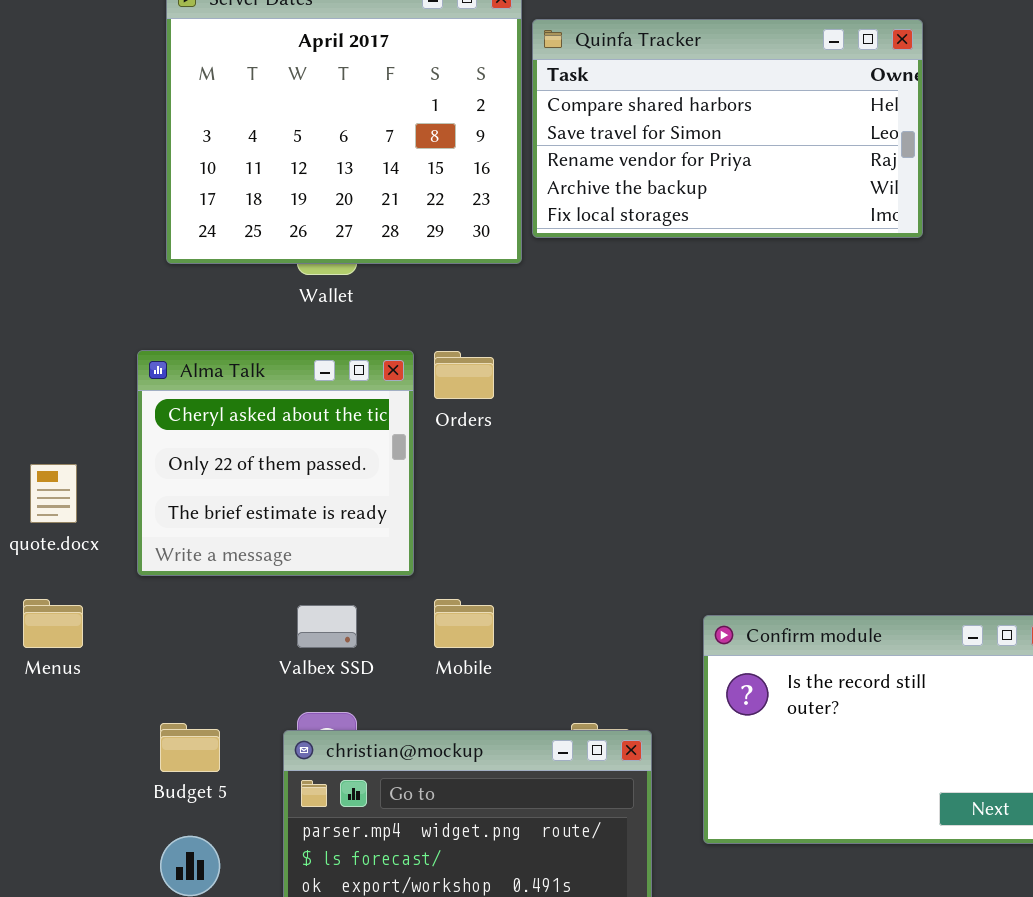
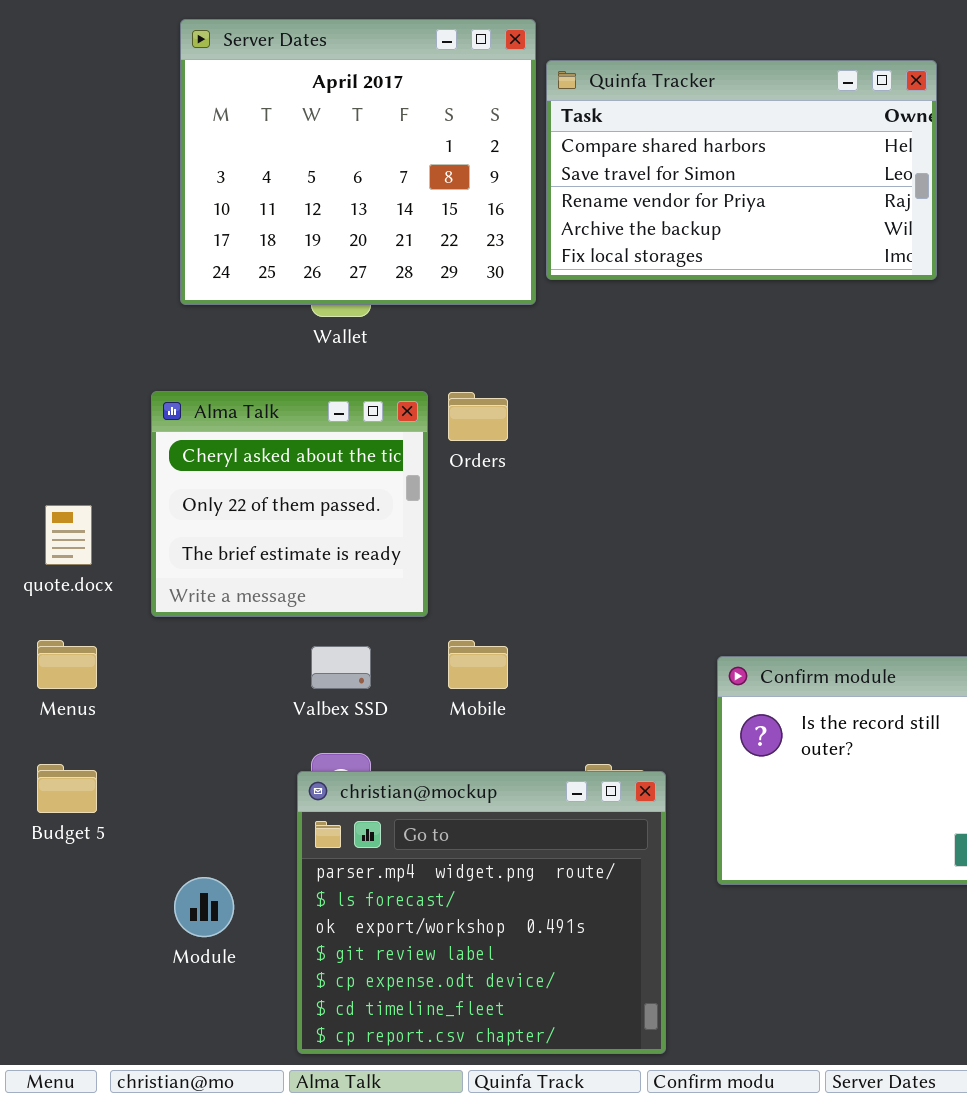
Budget 5: [160,723,220,772] -> [37,764,97,813], moved

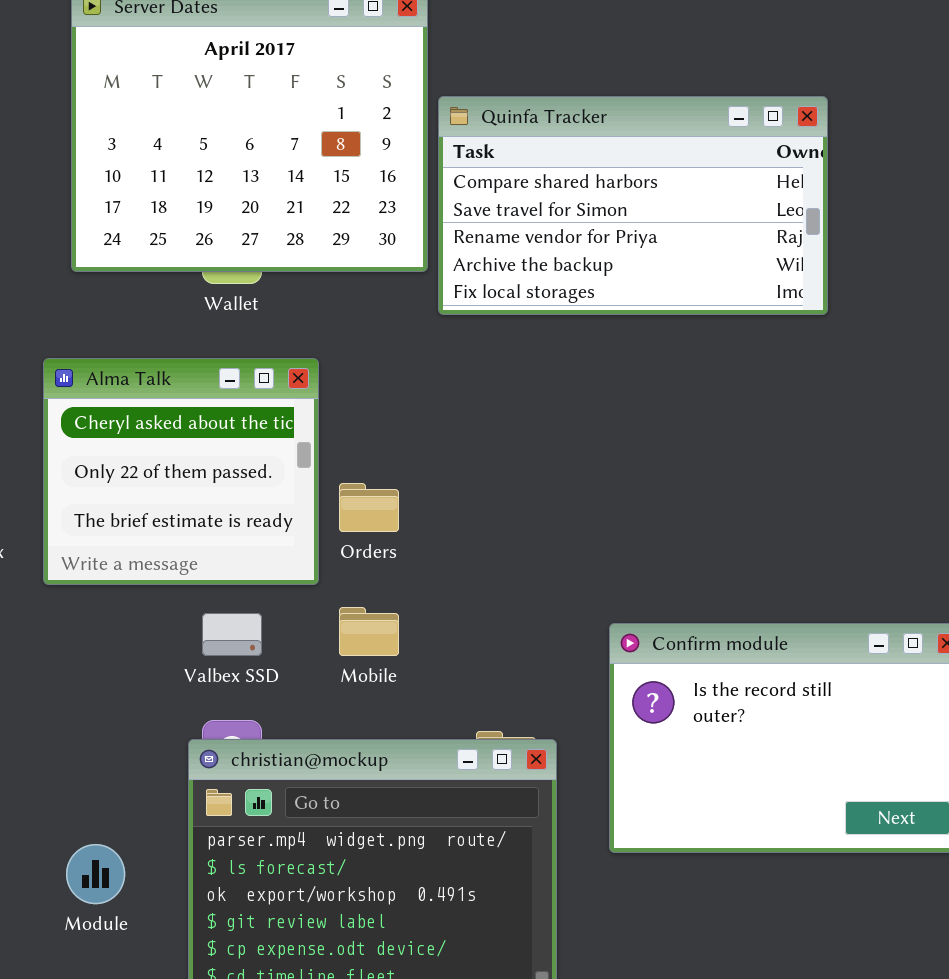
Quinfa Tracker: [546,60,937,280] -> [438,96,828,315], moved
Orders: [448,392,508,441] -> [339,483,399,532], moved

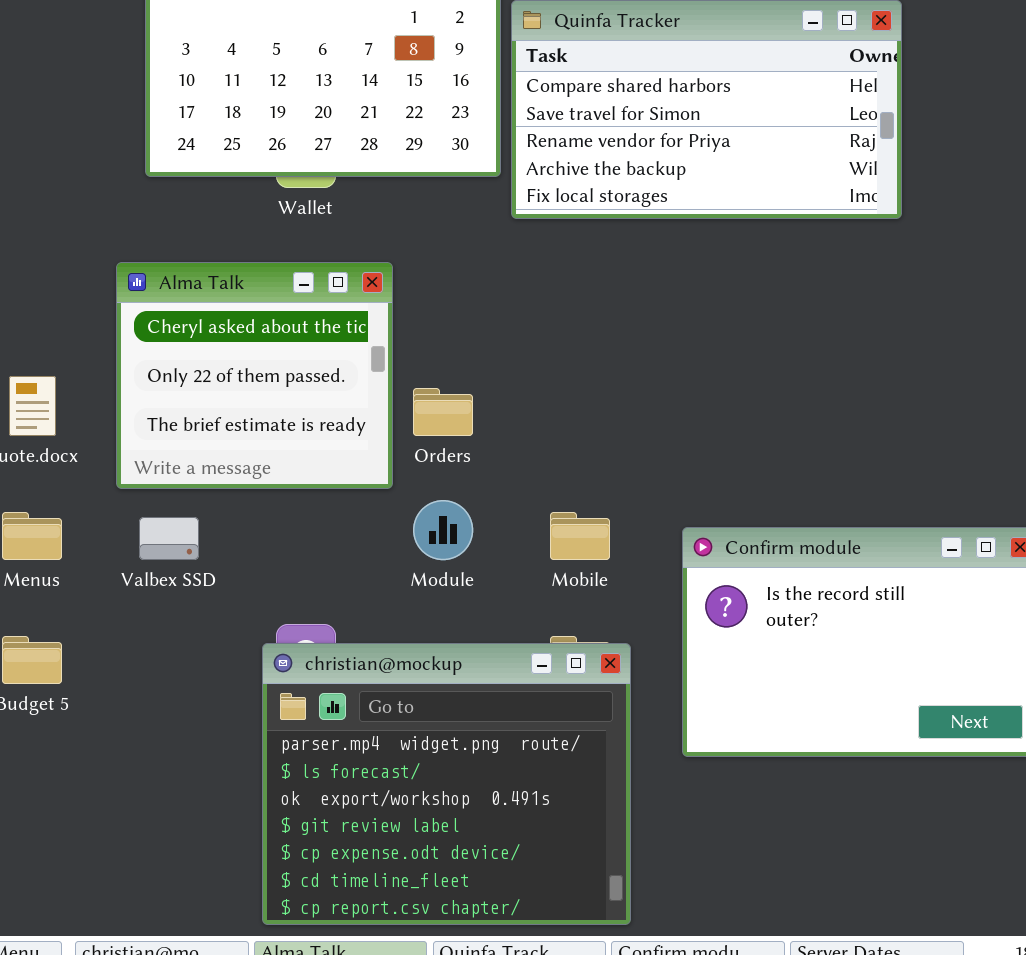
Mobile: [339,607,399,656] -> [550,512,610,560], moved
Valbex SSD: [202,613,262,656] -> [139,517,199,560], moved
Module: [66,844,125,904] -> [413,500,473,560], moved

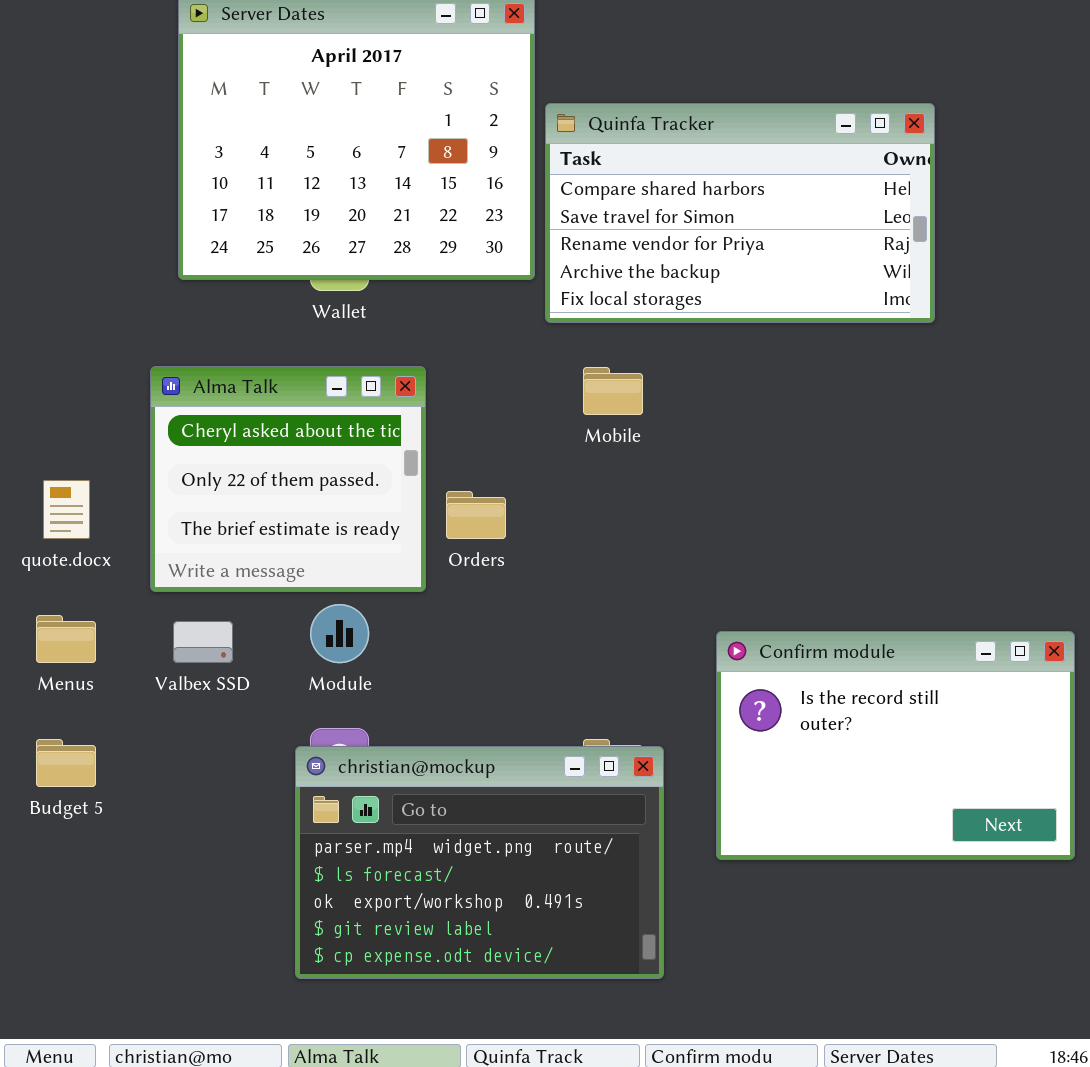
Module: [413,500,473,560] -> [310,604,369,663], moved
Mobile: [550,512,610,560] -> [583,367,643,415], moved
christian@mockup: [262,643,631,925] -> [295,746,664,979], resized

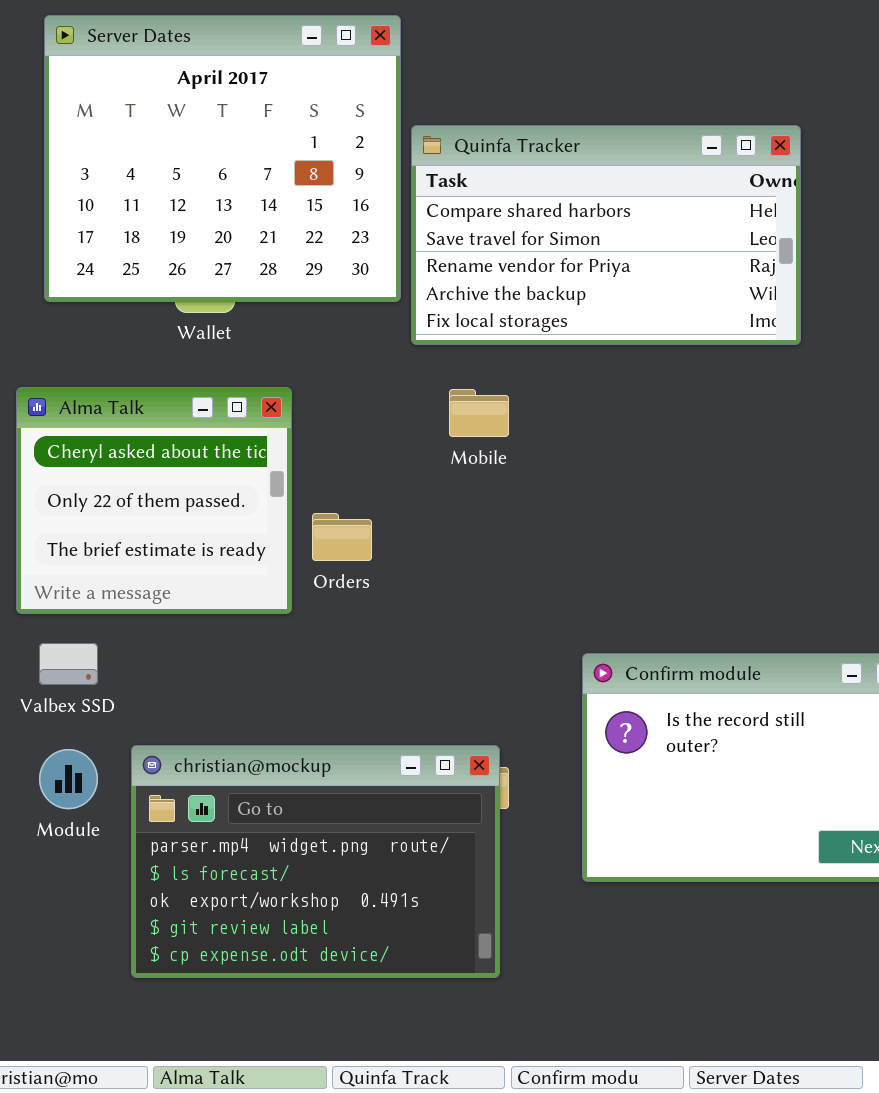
Module: [310,604,369,663] -> [39,749,98,809], moved
christian@mockup: [295,746,664,979] -> [131,745,500,978], moved

